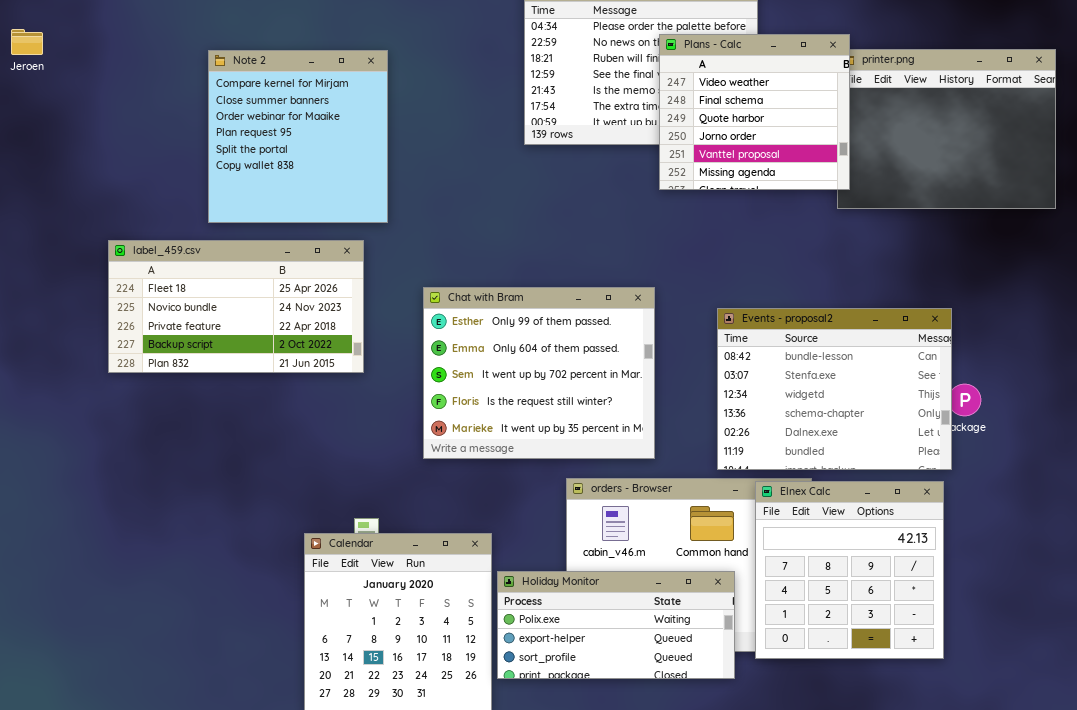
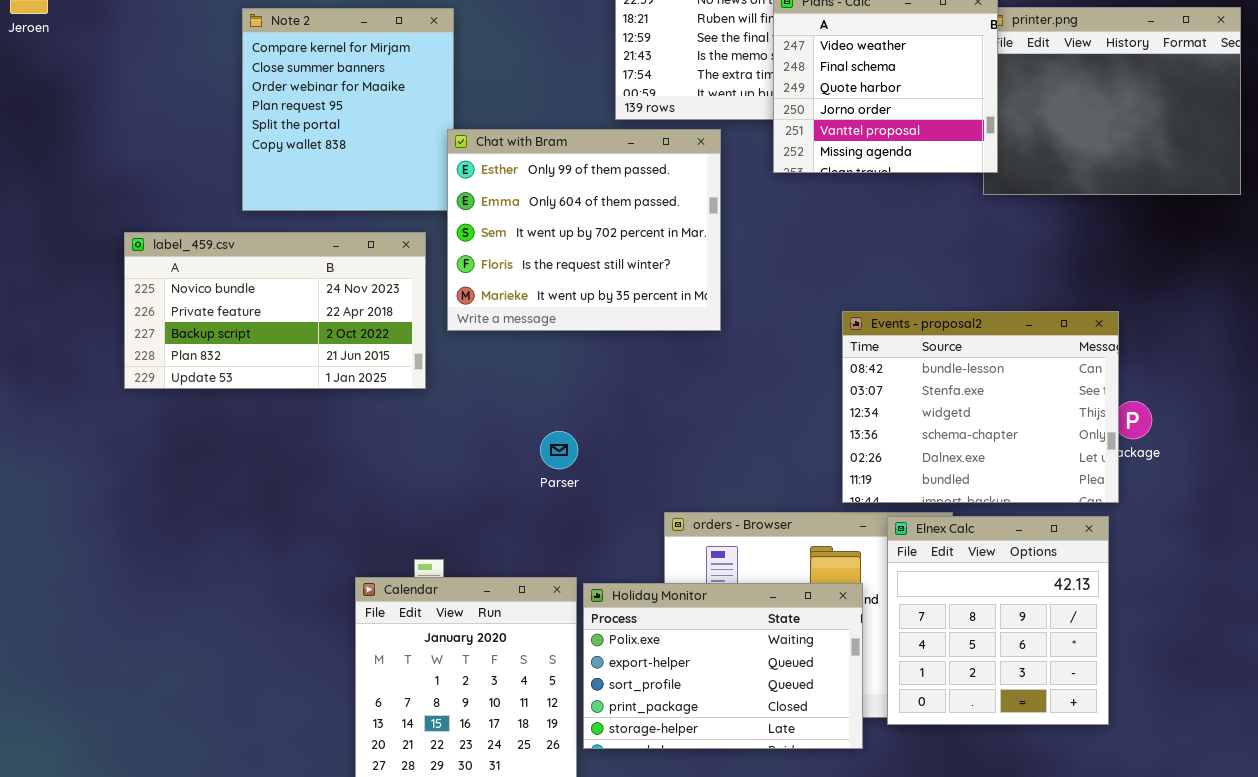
label_459.csv: [108,240,364,373] -> [124,232,426,389], scrolled down 1 row
Chat with Bram: [423,287,655,459] -> [447,129,721,331], moved
Holiday Monitor: [497,571,735,679] -> [583,583,863,749], resized

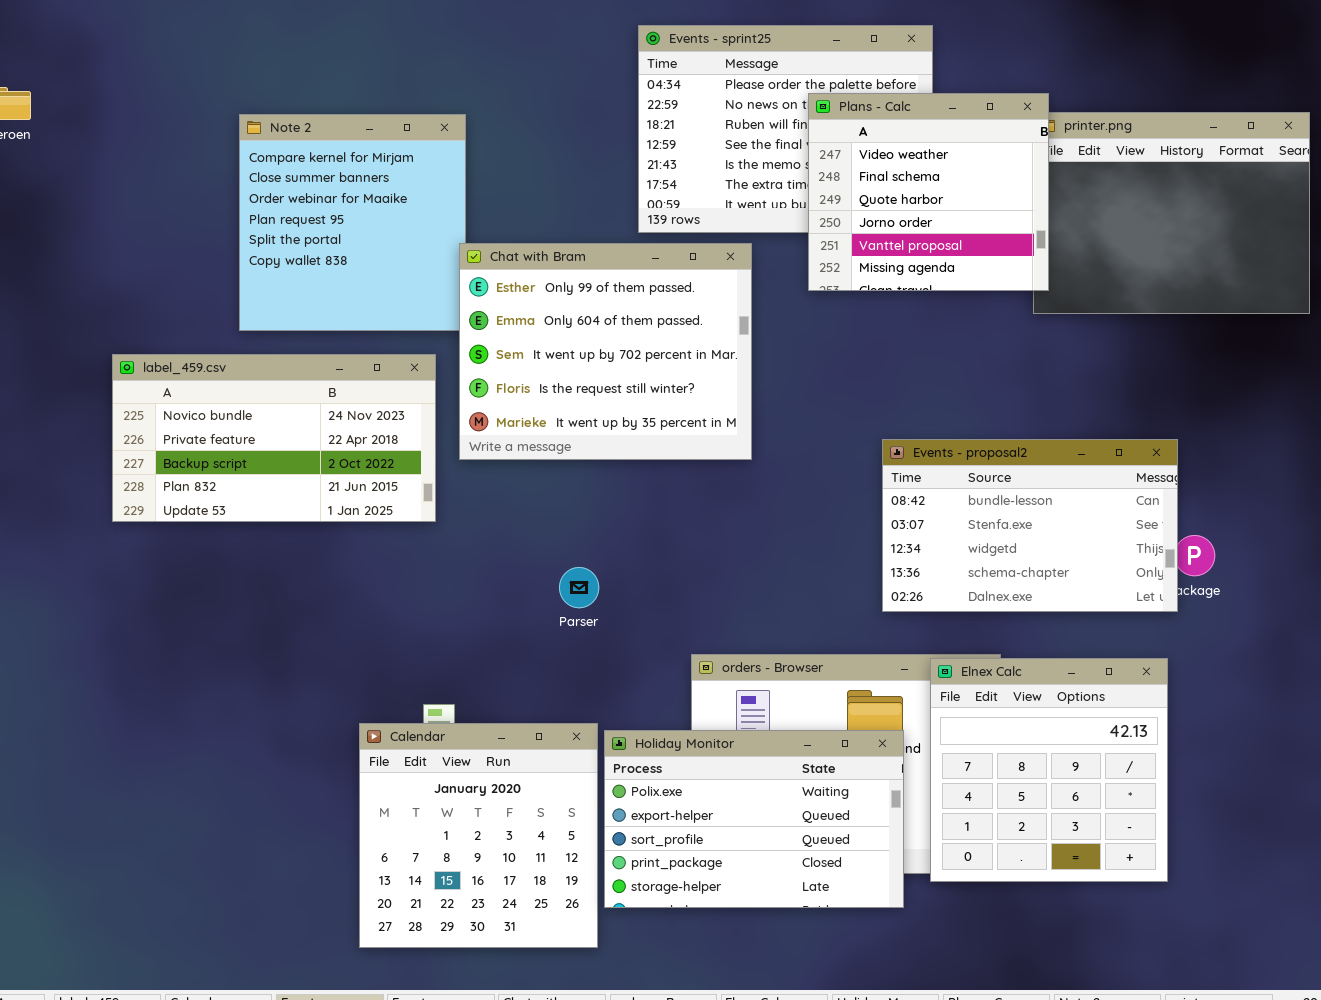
Events - proposal2: [842,311,1119,503] -> [882,439,1178,612], resized

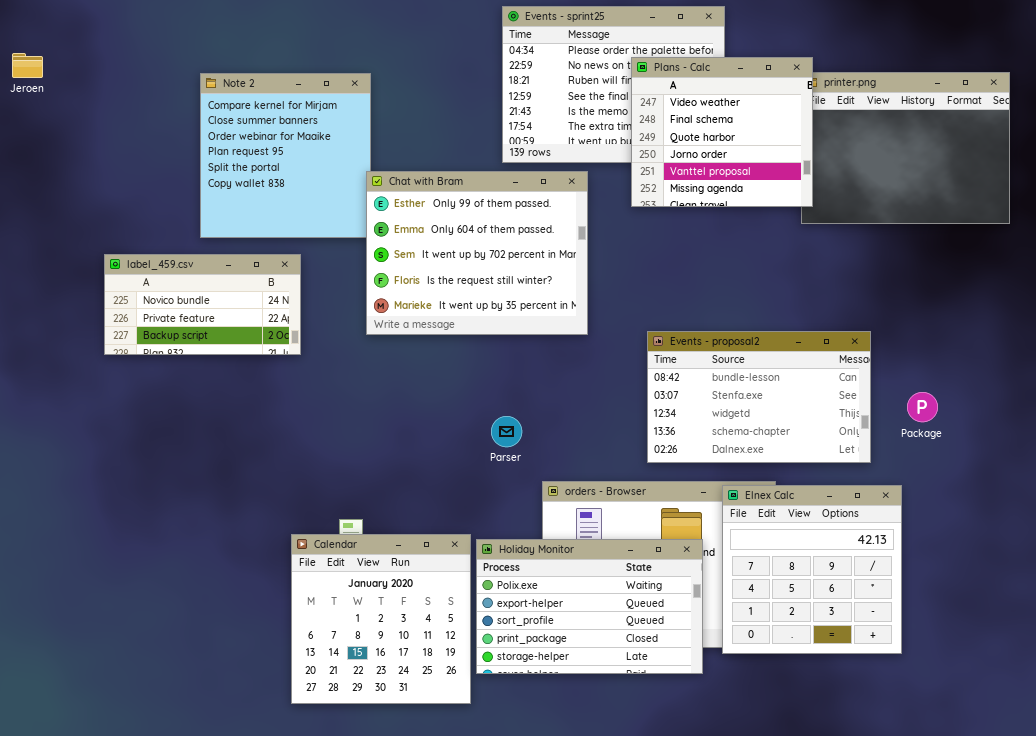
label_459.csv: [112,354,436,522] -> [104,254,301,355], resized
Events - proposal2: [882,439,1178,612] -> [647,331,871,463], moved
Parser: [559,567,599,608] -> [491,416,522,447], moved

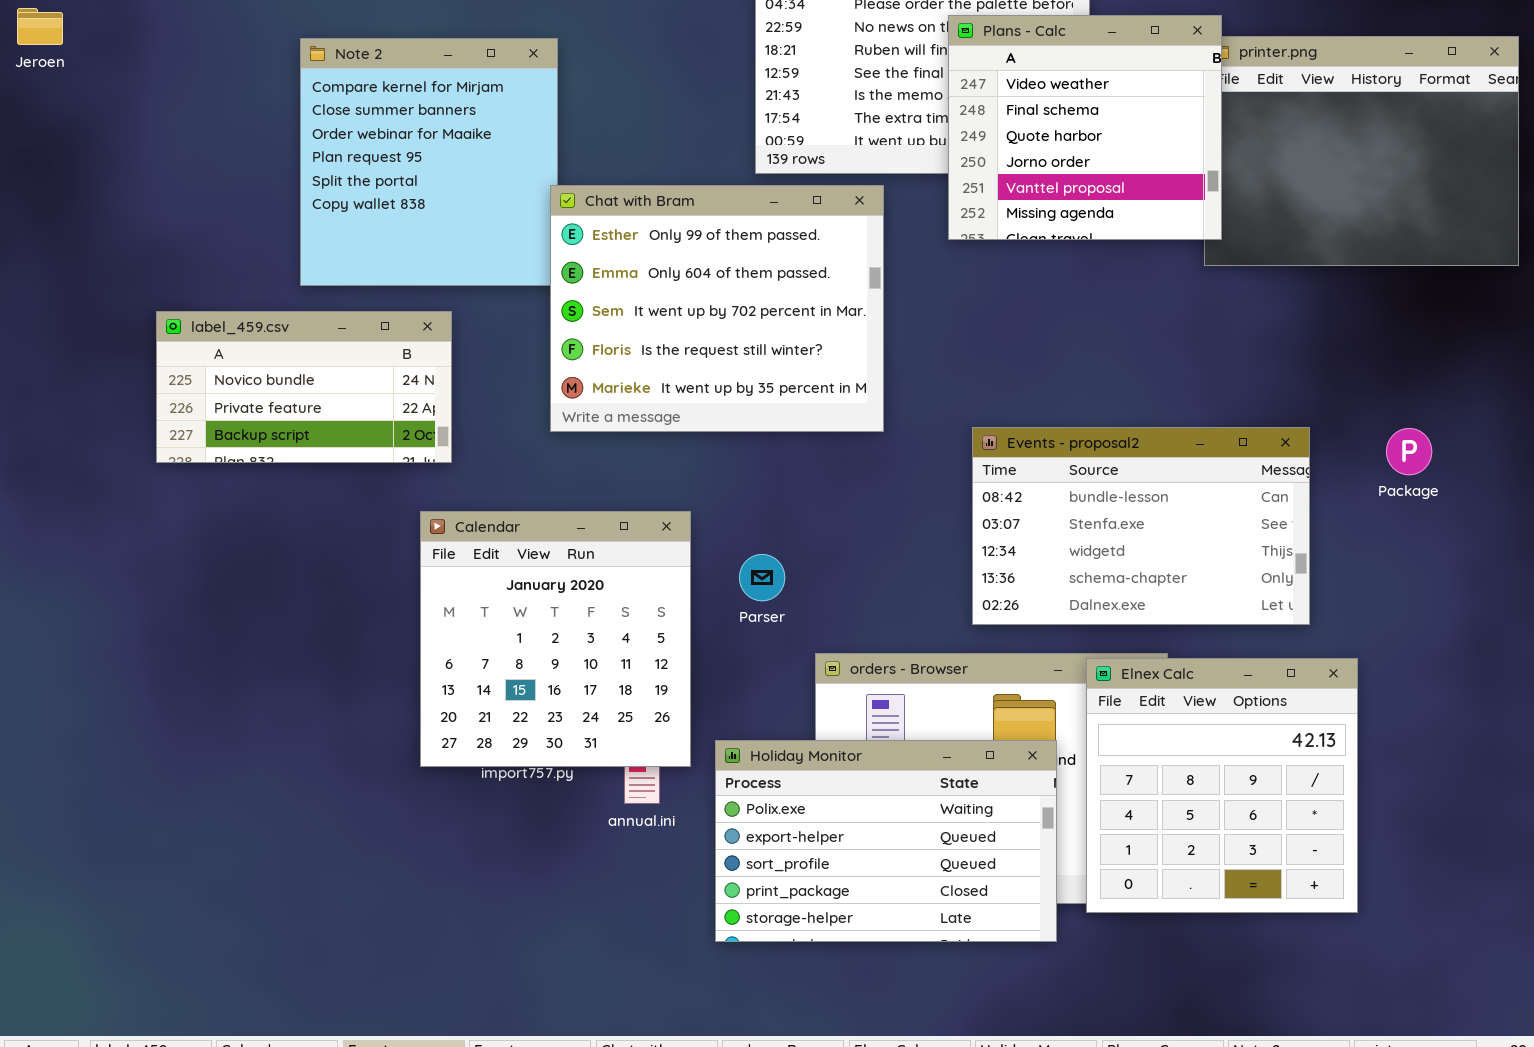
Package: [907,392,938,422] -> [1386,428,1432,475], moved
Calendar: [291,534,471,704] -> [420,511,691,767], moved

